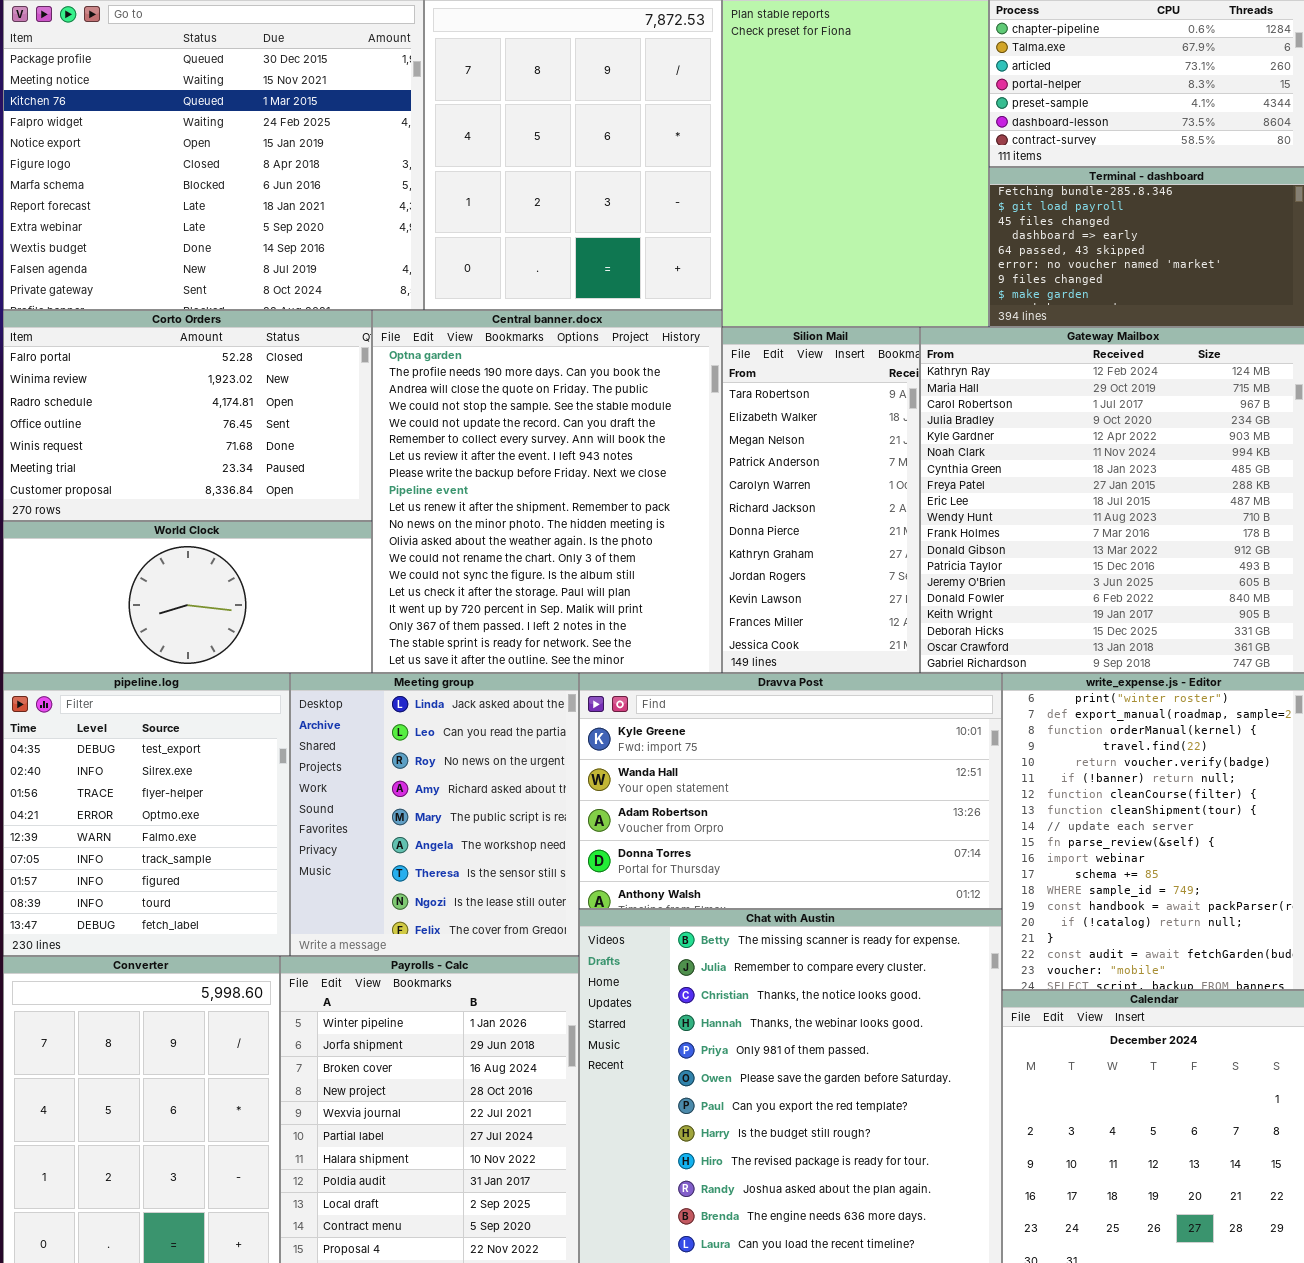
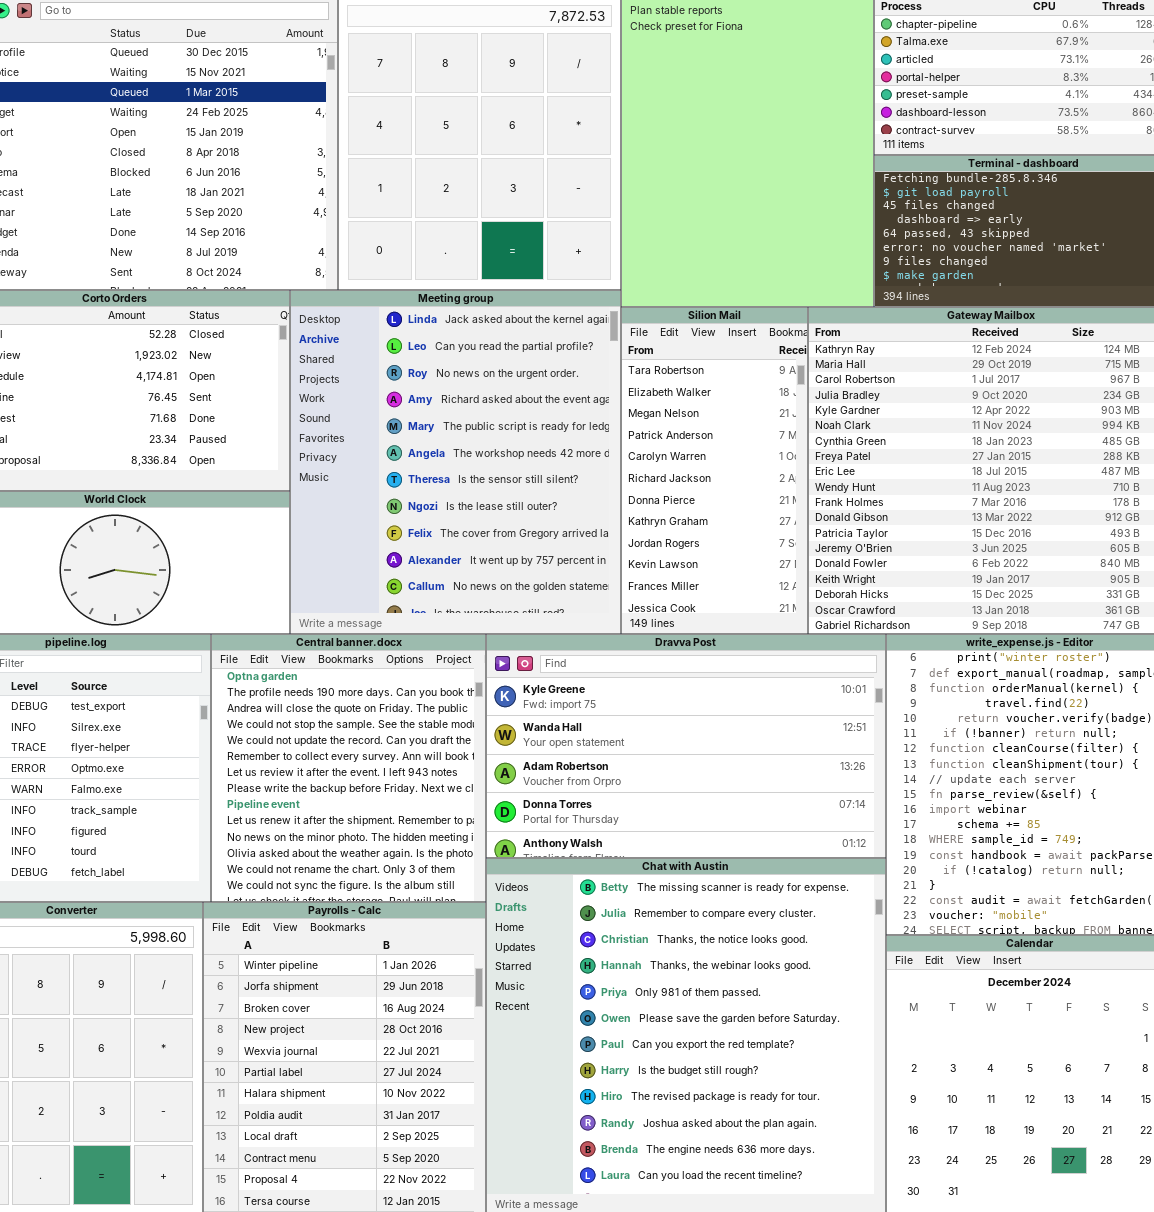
Central banner.docx: [372,310,722,673] -> [211,634,486,902], moved, resized
Meeting group: [290,673,579,956] -> [290,290,621,634], moved, resized

